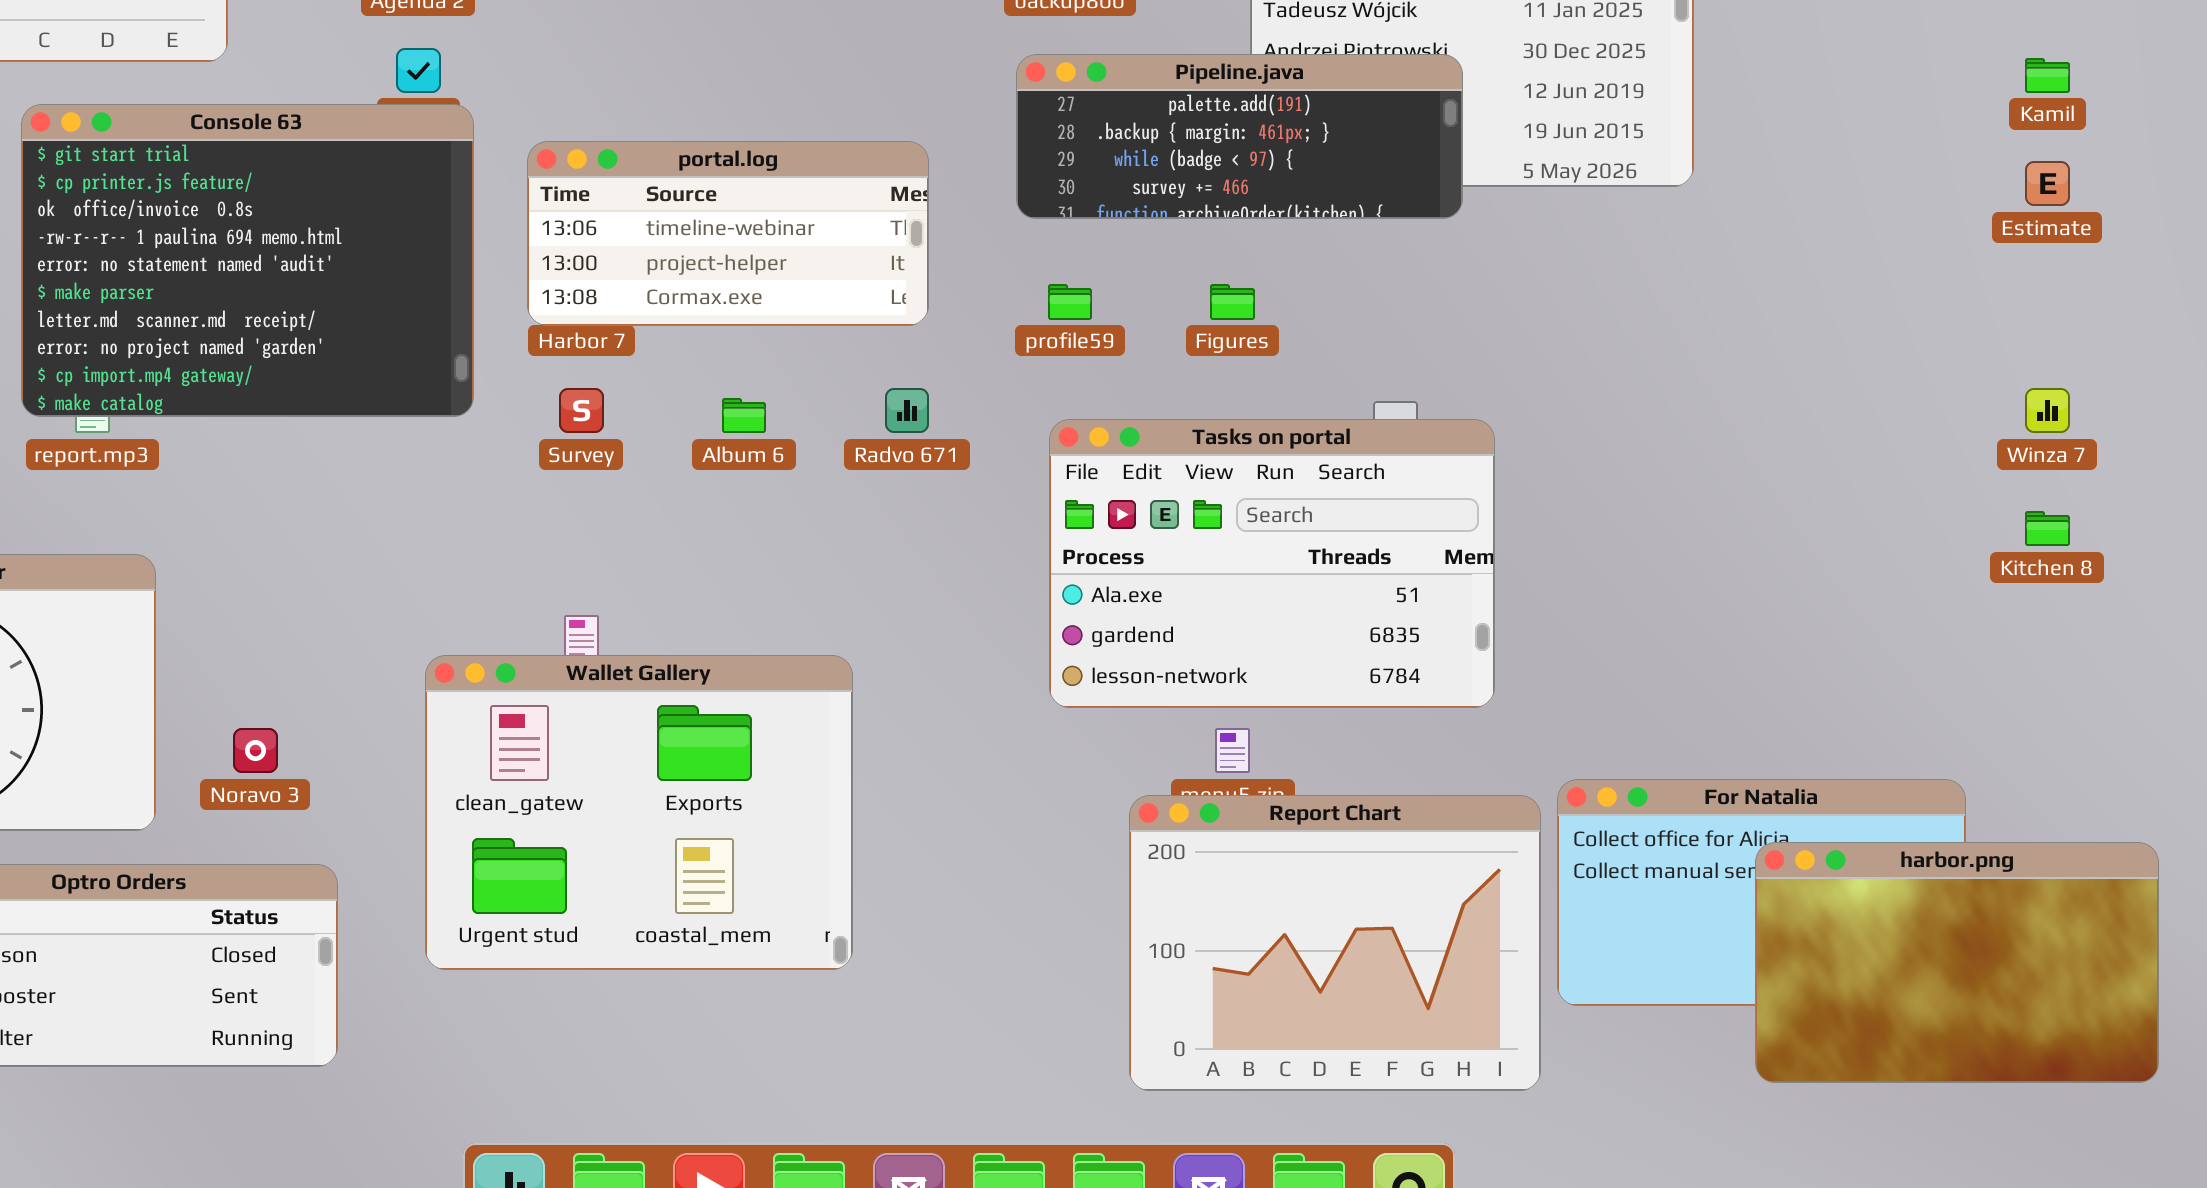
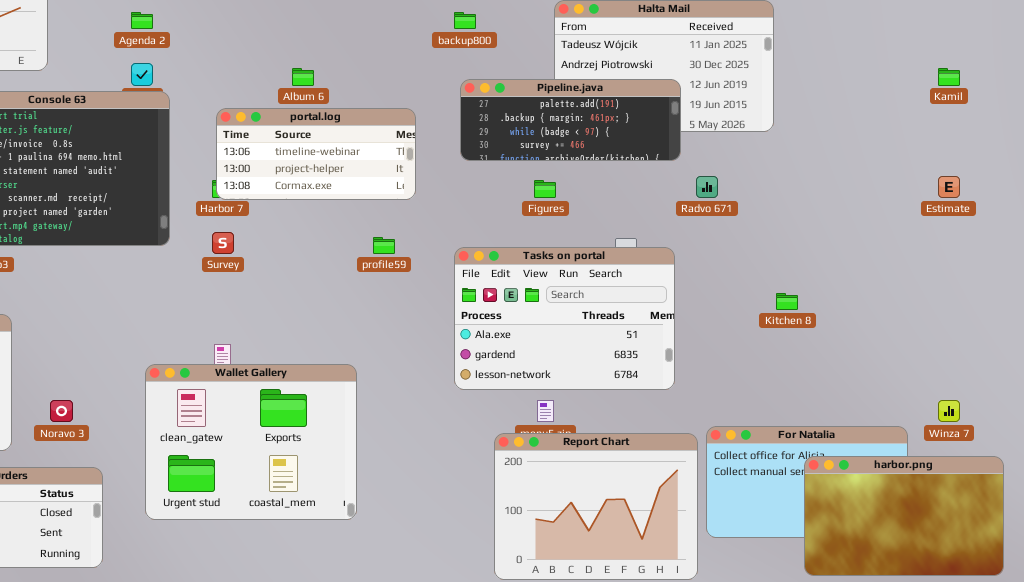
Pipeline.java: [1016,54,1463,219] -> [460,79,681,161], moved
portal.log: [527,141,929,326] -> [216,108,416,200], moved
Estimate: [2025,161,2070,206] -> [938,176,960,198], moved
profile59: [1048,284,1092,320] -> [373,237,395,254], moved
Radvo 671: [885,388,929,433] -> [696,176,718,198], moved
Winza 7: [2025,388,2070,433] -> [938,400,960,422], moved
Album 6: [722,398,766,433] -> [292,68,314,86], moved
Kitchen 8: [2025,511,2070,546] -> [776,293,798,310], moved

